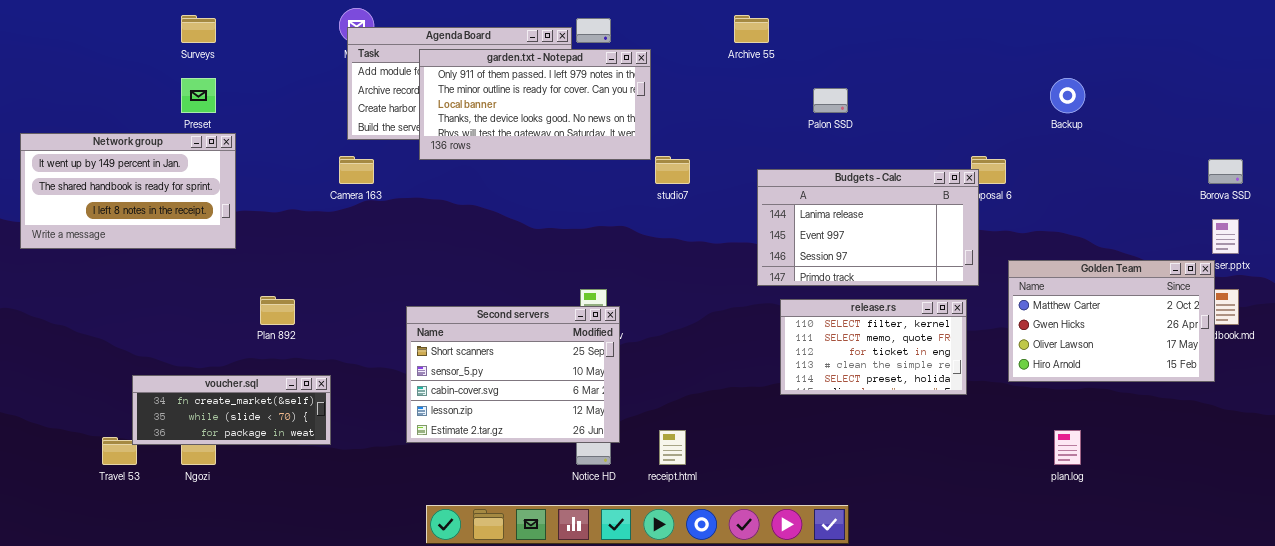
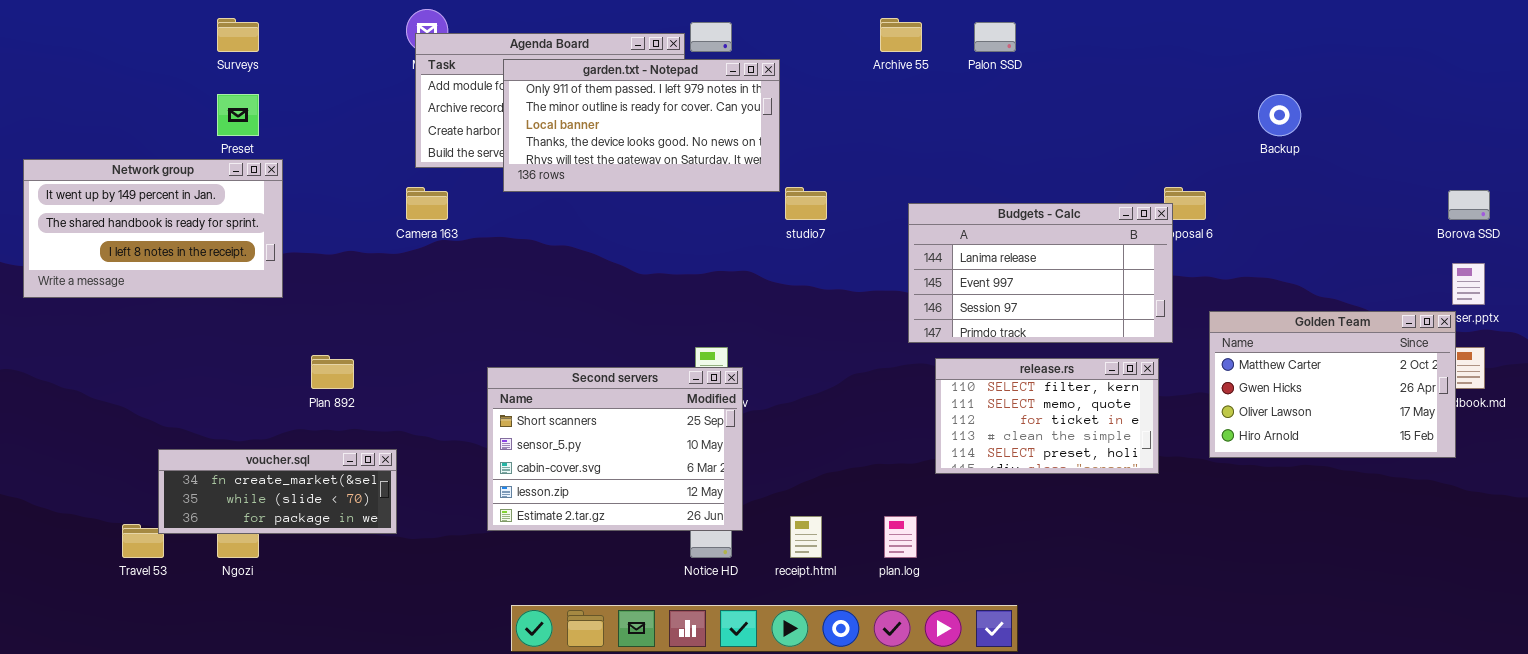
Palon SSD: [813,88,848,113] -> [974,22,1016,52], moved
plan.log: [1054,430,1081,465] -> [884,516,917,558], moved

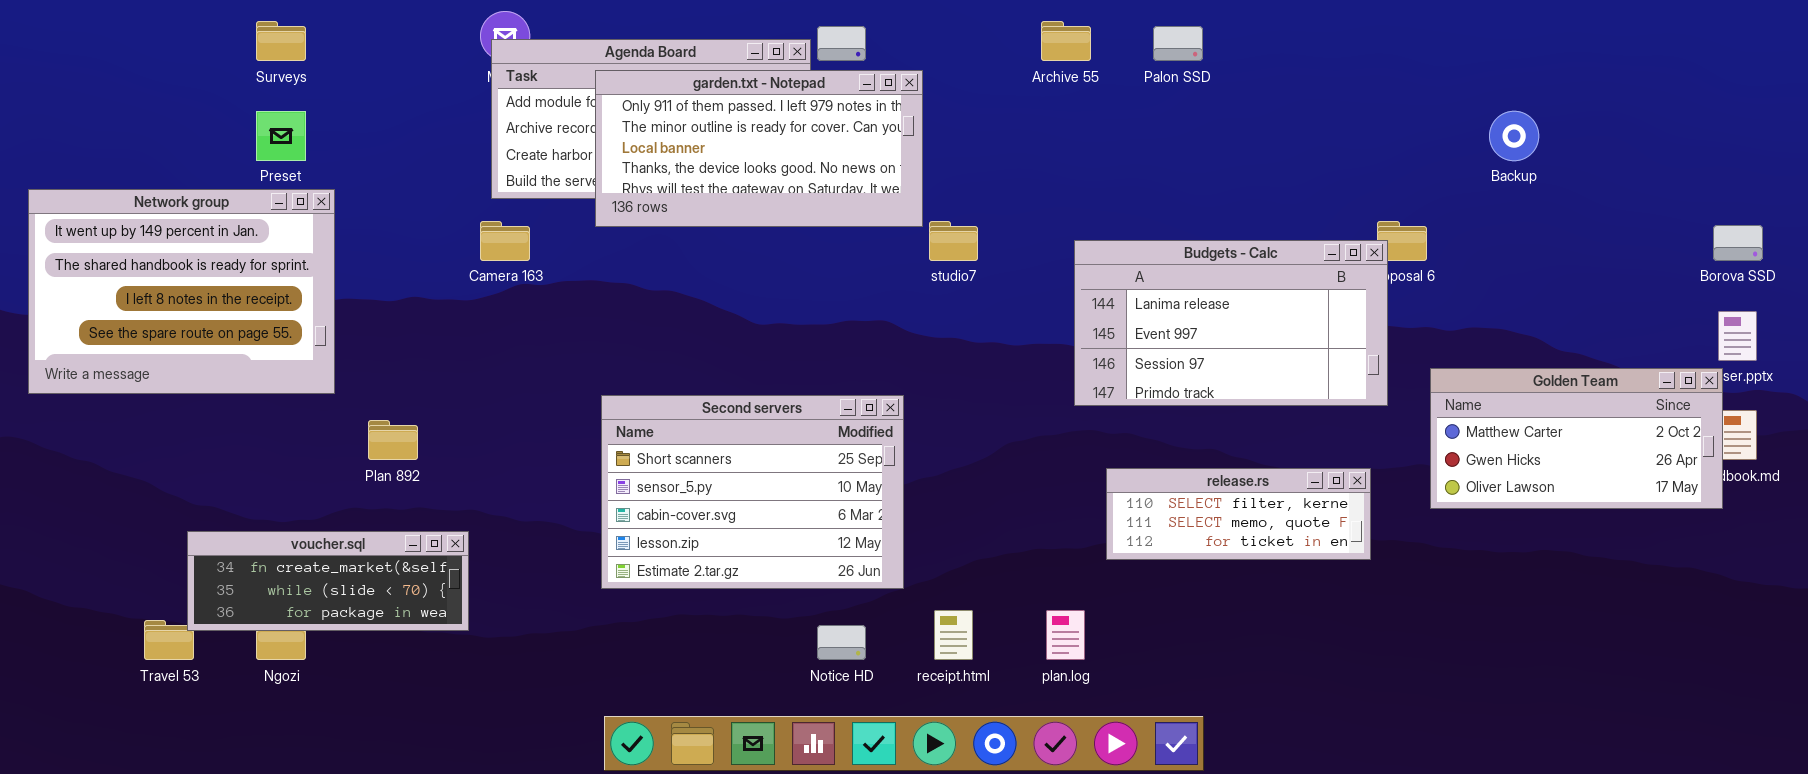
Network group: [23,159,283,298] -> [28,189,335,394], resized
Golden Team: [1209,311,1456,458] -> [1430,368,1723,509], resized
release.rs: [935,358,1159,474] -> [1106,468,1371,560], resized
Second servers: [487,367,743,531] -> [601,395,904,589], moved

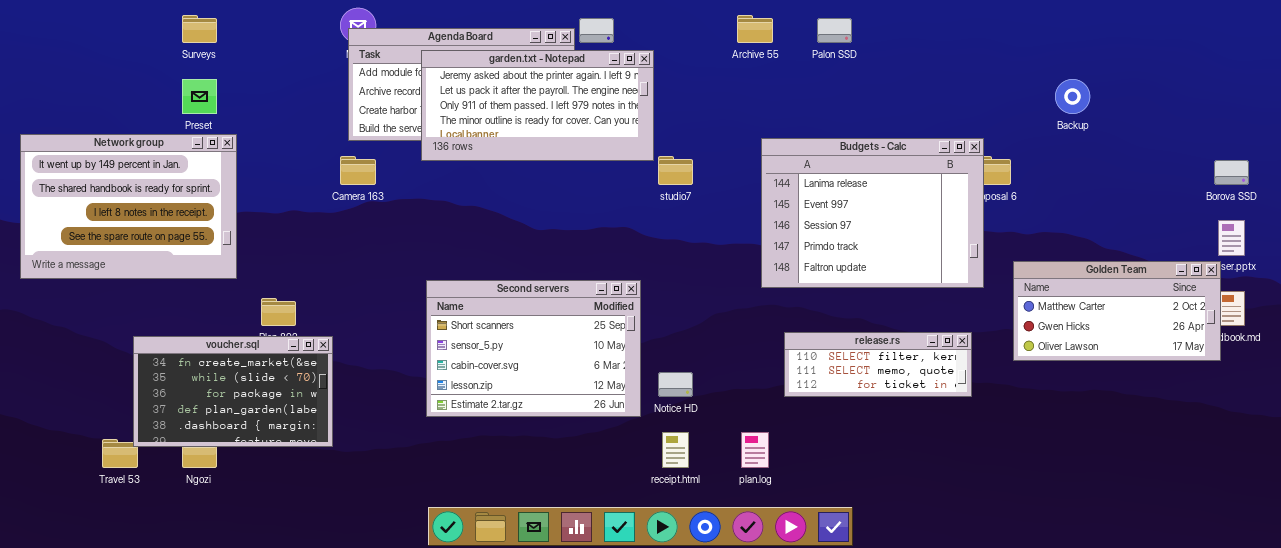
garden.txt - Notepad: [595,70,923,227] -> [421,50,654,161], scrolled up 2 rows
Budgets - Calc: [1074,240,1388,406] -> [761,138,984,288], resized
voucher.sql: [187,531,469,631] -> [133,336,333,447], resized
Notice HD: [817,625,866,660] -> [658,372,693,397], moved

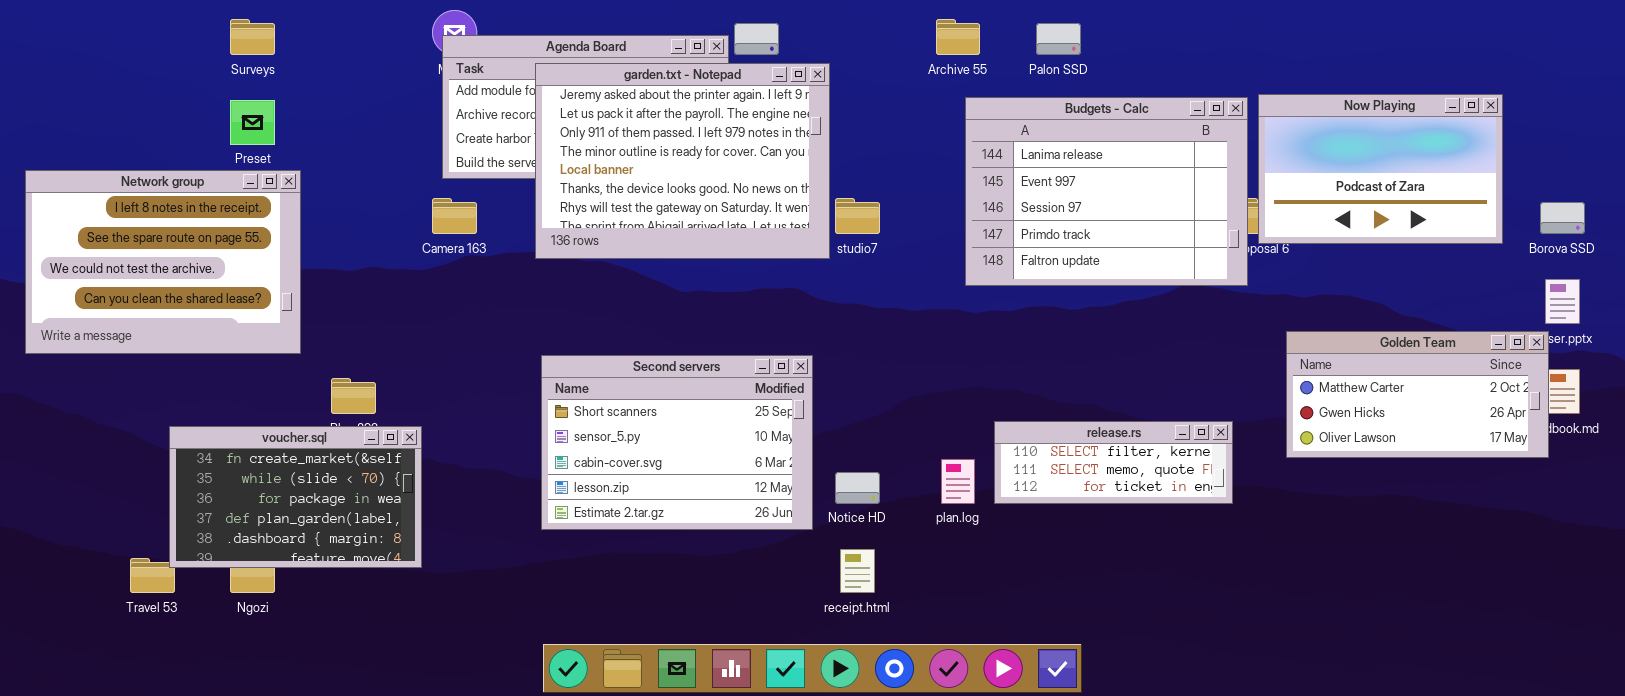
garden.txt - Notepad: [421,50,654,161] -> [535,63,830,259], resized
Now Playing: none -> [1258,94,1503,244], opened
Network group: [20,134,237,279] -> [25,170,301,354], scrolled down 2 rows
Budgets - Calc: [761,138,984,288] -> [965,97,1248,286], moved
plan.log: [741,432,769,468] -> [941,459,975,504], moved

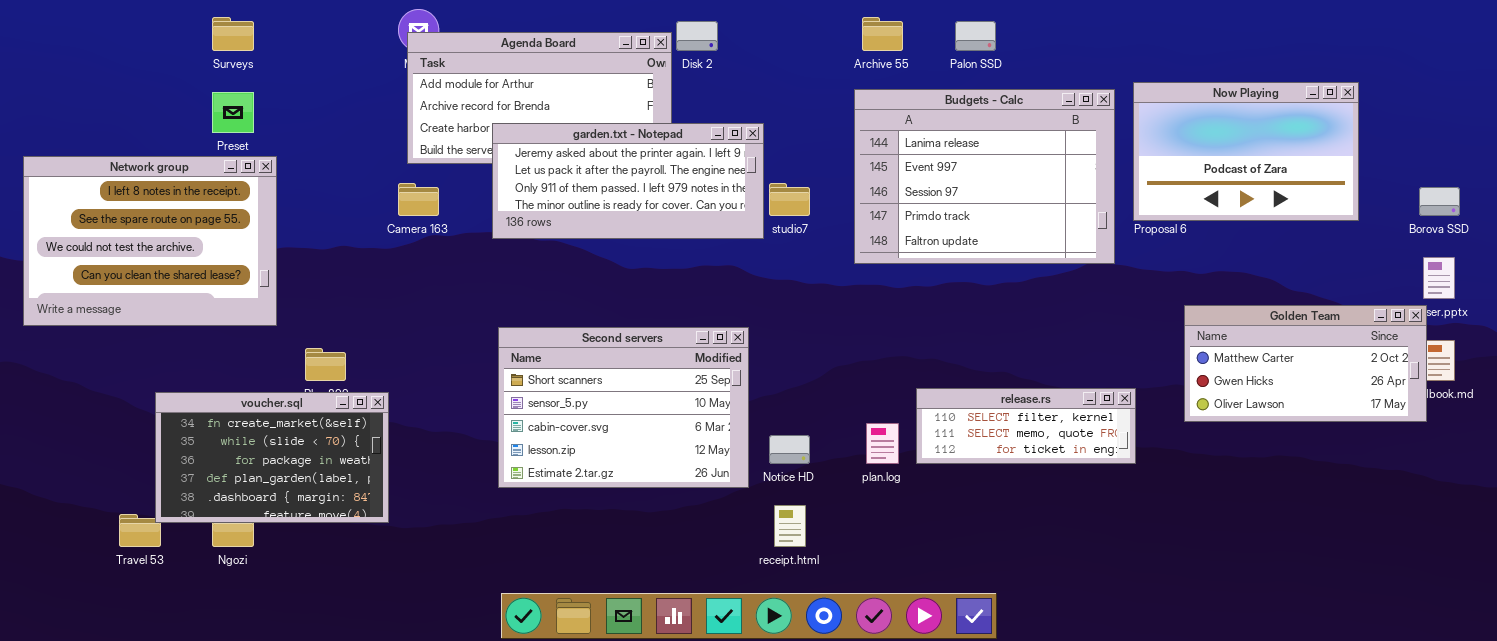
garden.txt - Notepad: [535,63,830,259] -> [492,123,764,239], resized
Now Playing: [1258,94,1503,244] -> [1133,82,1359,221], moved
Budgets - Calc: [965,97,1248,286] -> [854,89,1115,264], moved

